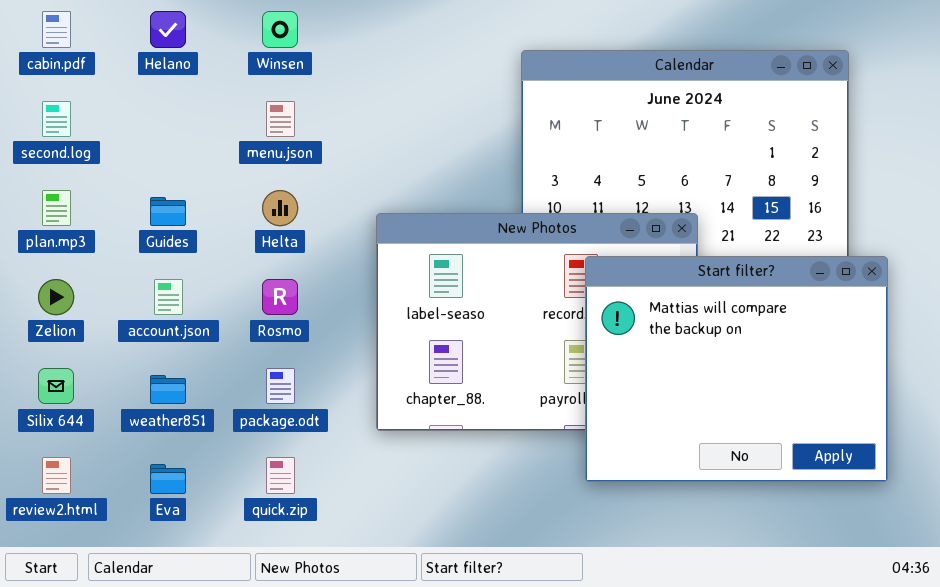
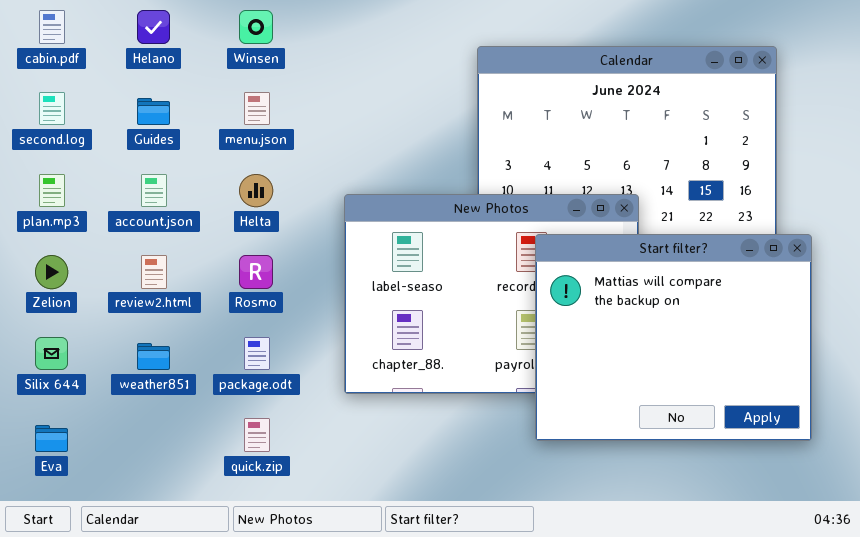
Guides: [150,197,186,226] -> [137,98,170,125], moved
account.json: [154,279,183,315] -> [141,174,167,207], moved
review2.html: [42,457,71,494] -> [141,255,167,289], moved
Eva: [150,464,186,494] -> [35,425,68,452], moved

